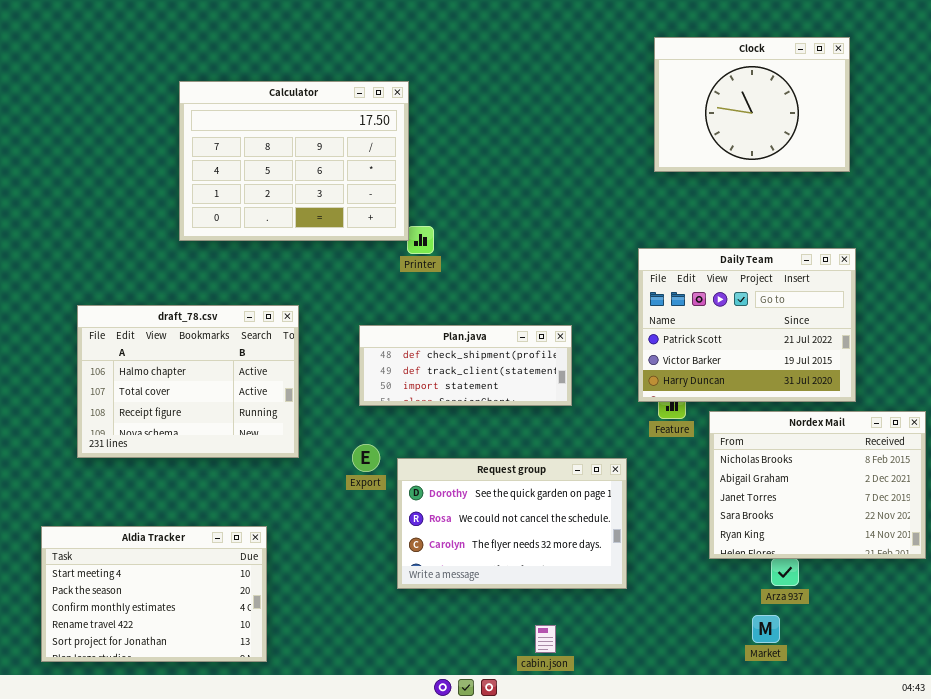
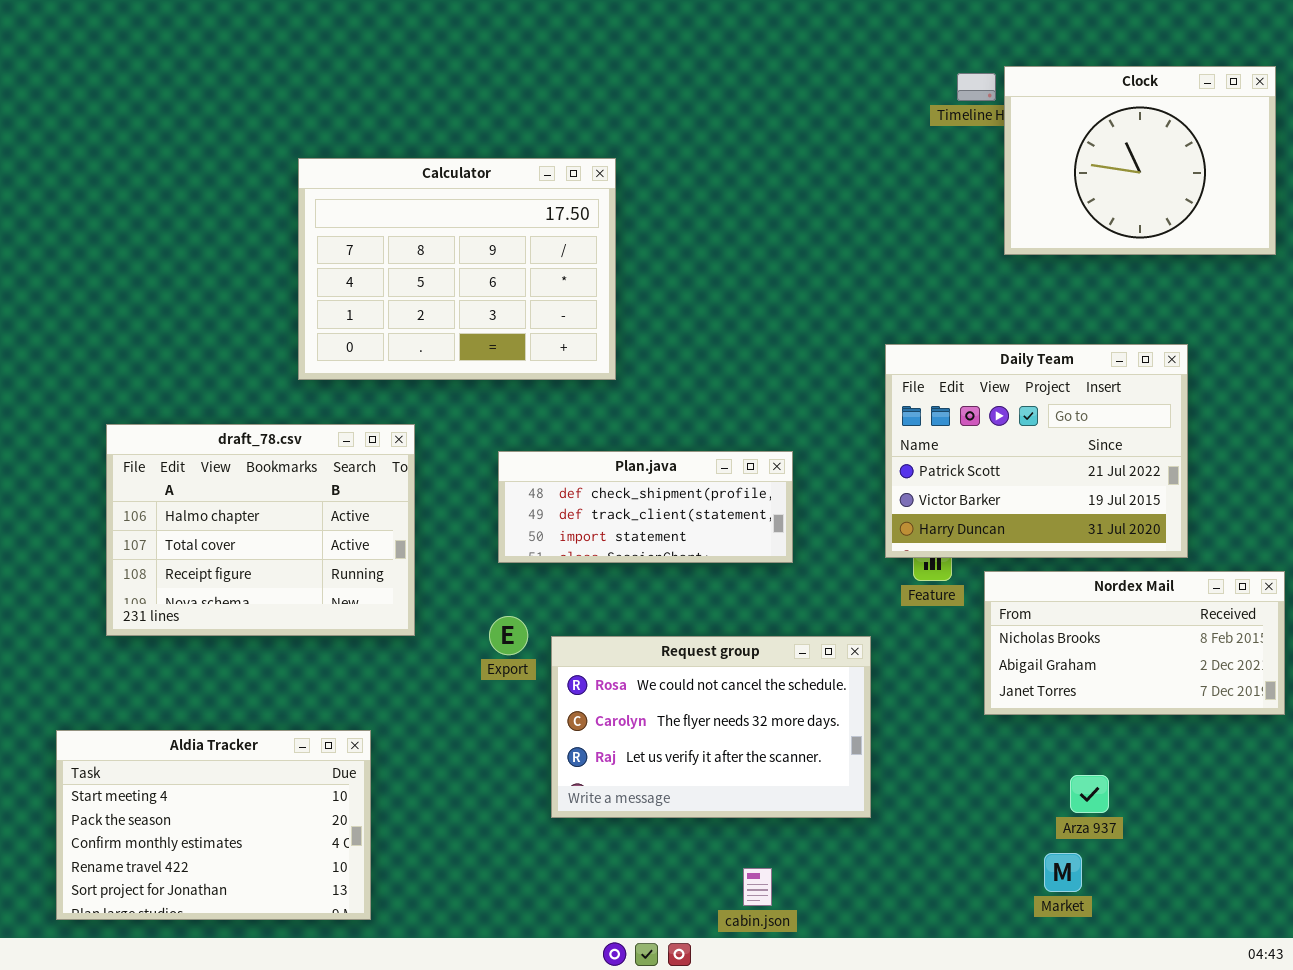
Clock: [654,37,850,172] -> [1004,66,1276,255], moved
Calculator: [179,81,409,241] -> [298,158,616,380], moved
Nordex Mail: [709,411,926,559] -> [984,571,1285,715], resized
Request group: [397,458,627,589] -> [551,636,871,818], scrolled down 1 row

